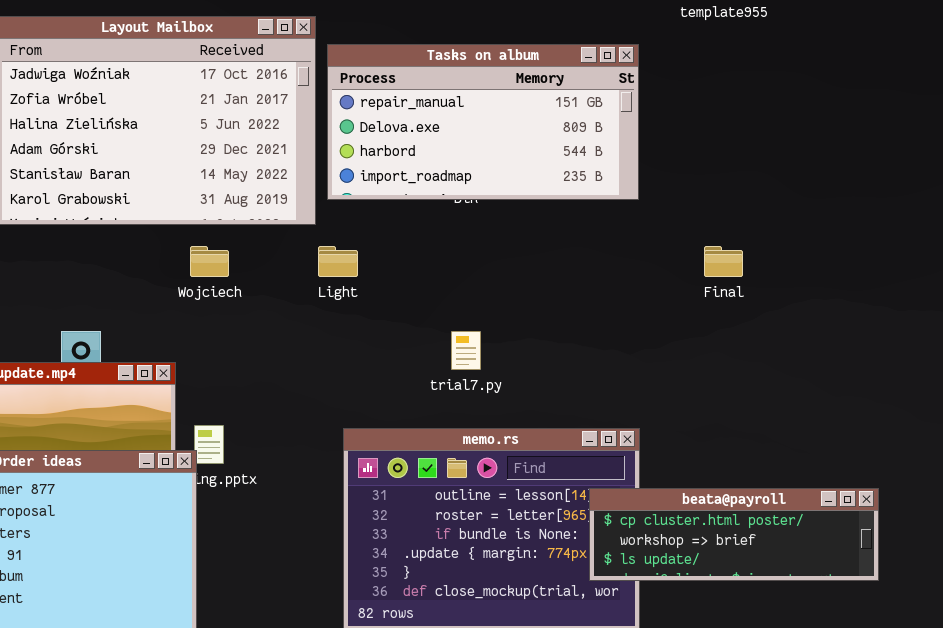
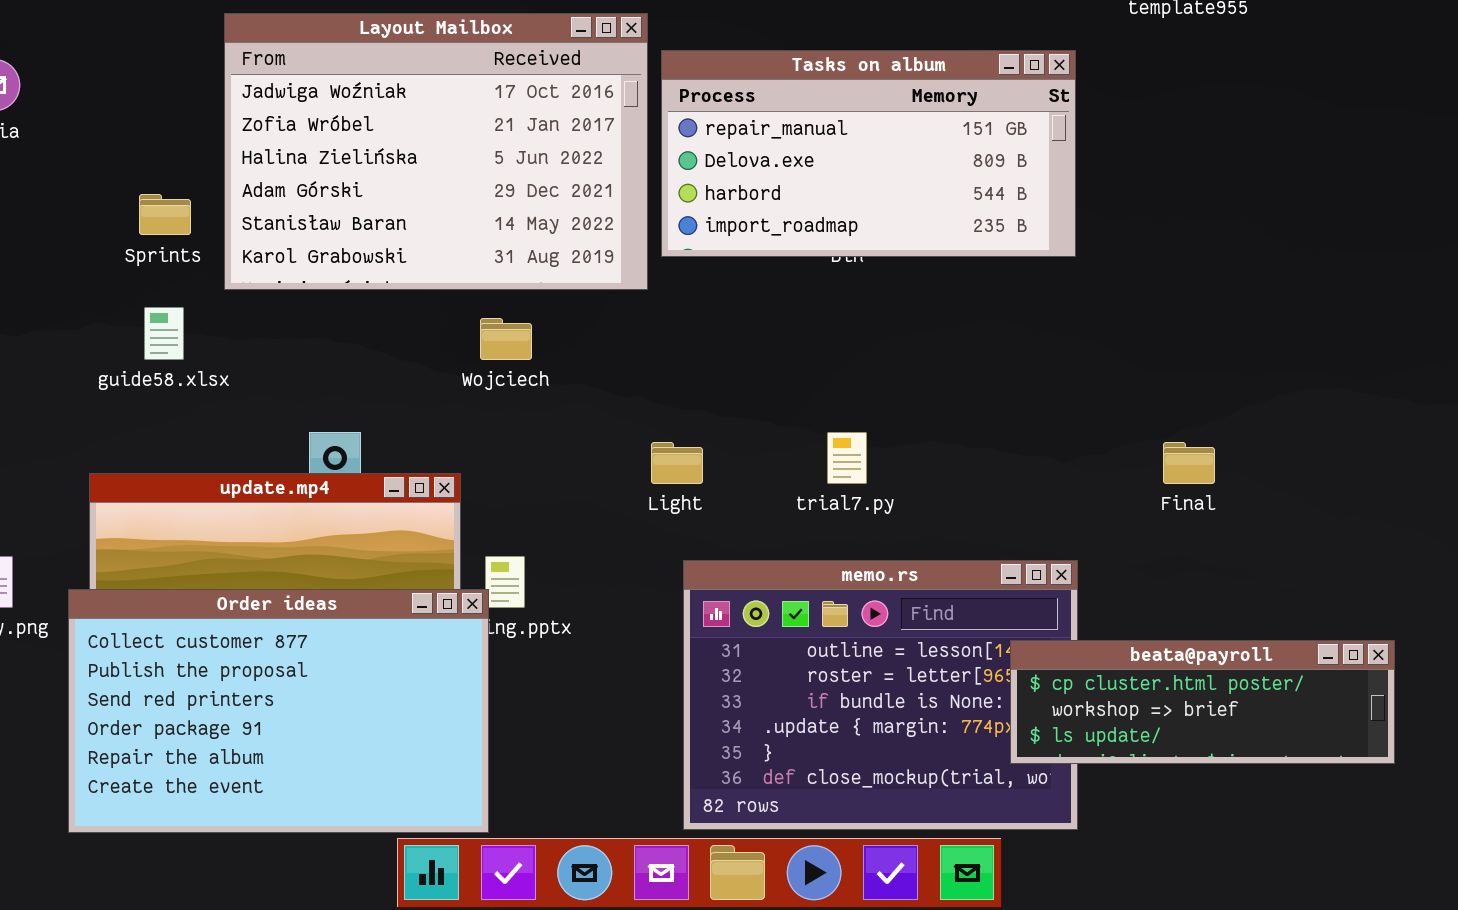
Light: [318,246,358,277] -> [651,442,703,484], moved
Final: [704,246,743,277] -> [1163,442,1215,484], moved

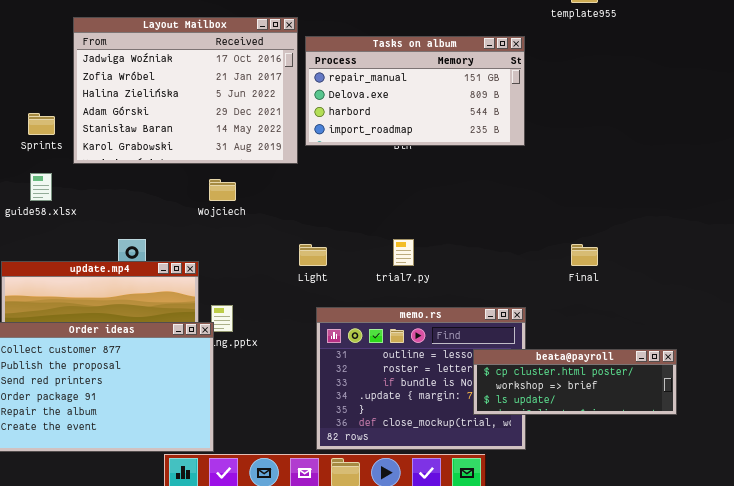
beata@payroll: [1010,640,1395,764] -> [473,349,677,415], moved

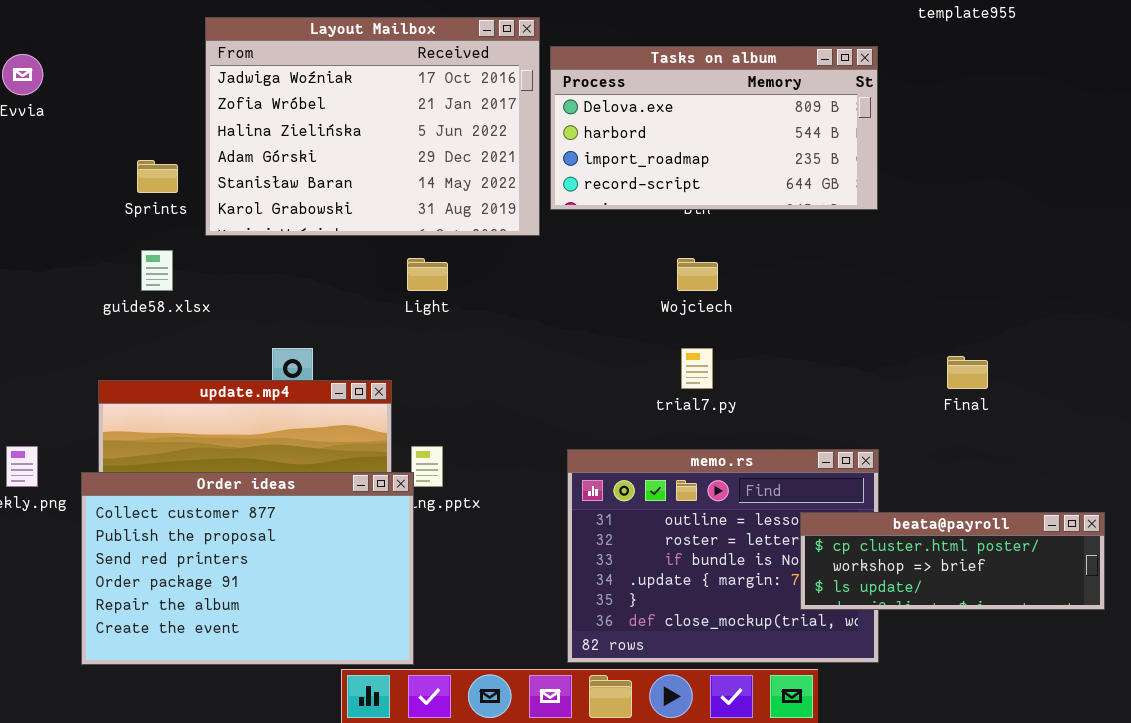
Tasks on album: [305,36,525,146] -> [550,46,878,210], scrolled down 1 row
Wojciech: [209,179,236,201] -> [677,258,718,291], moved
Light: [299,244,327,266] -> [407,258,448,291], moved

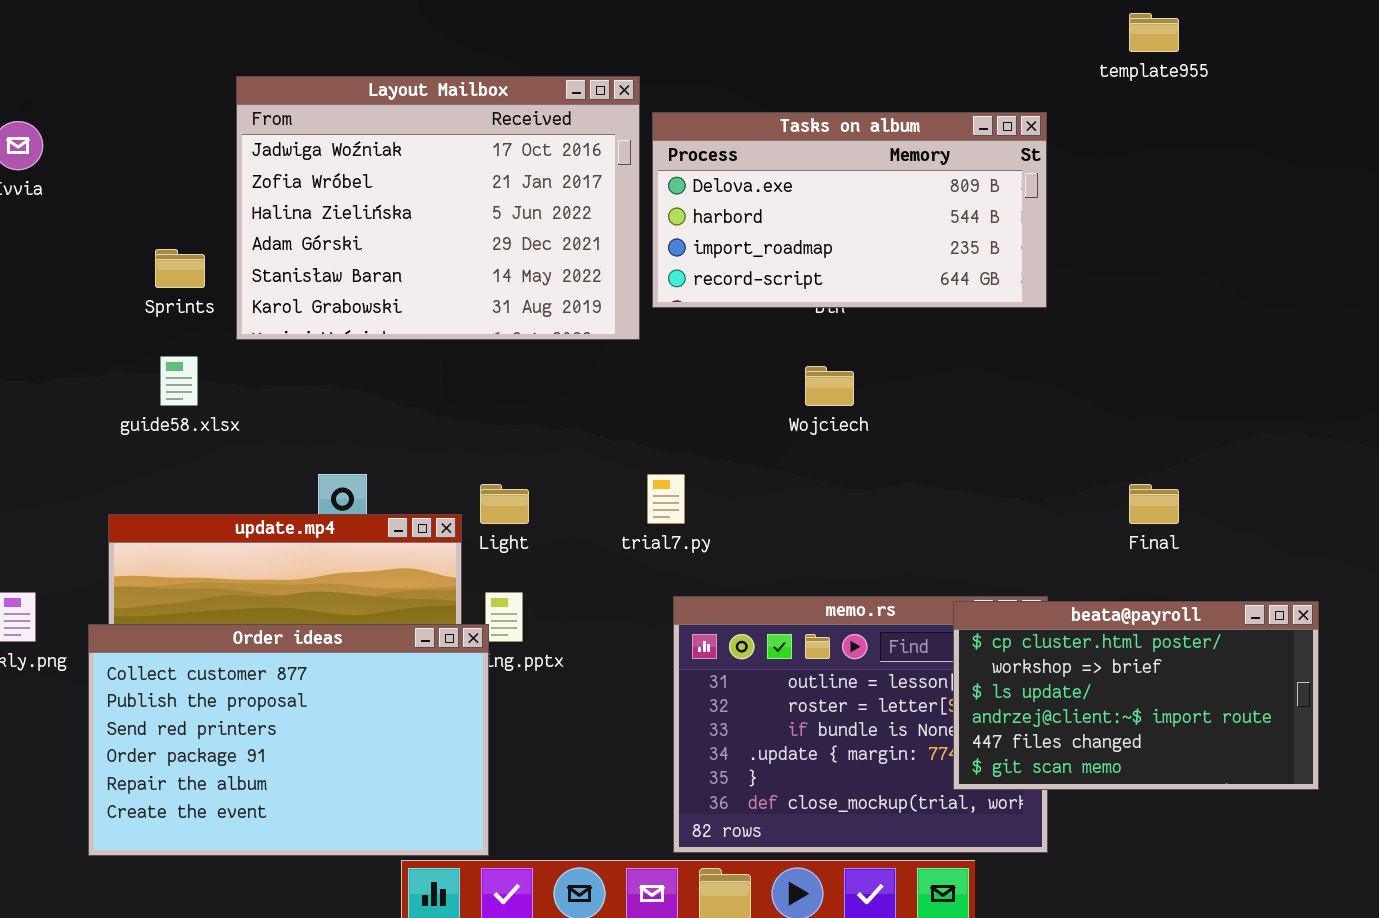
Light: [407,258,448,291] -> [480,484,529,524], moved
trial7.py: [681,348,713,389] -> [647,474,685,524], moved
beata@payroll: [800,512,1105,610] -> [953,601,1319,790], resized

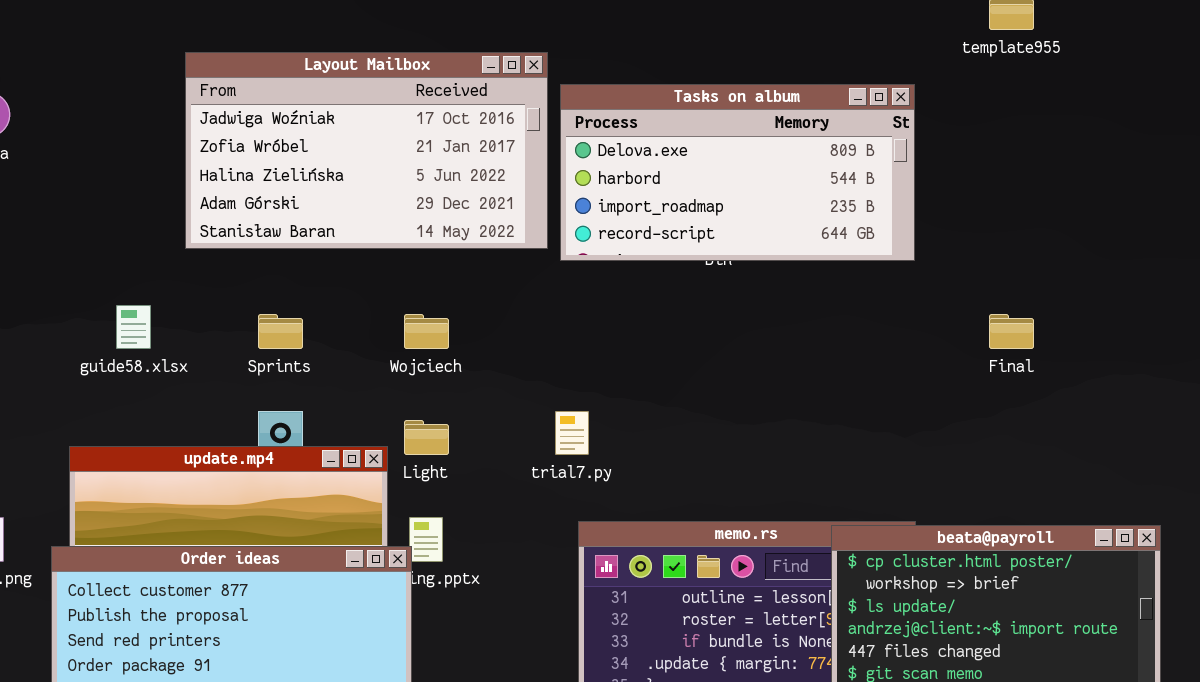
Layout Mailbox: [236,76,640,340] -> [185,52,548,249], resized
Sprints: [155,249,205,288] -> [258,314,303,349], moved
Wojciech: [805,366,854,406] -> [404,314,449,349], moved
Final: [1129,484,1179,524] -> [989,314,1034,349], moved

